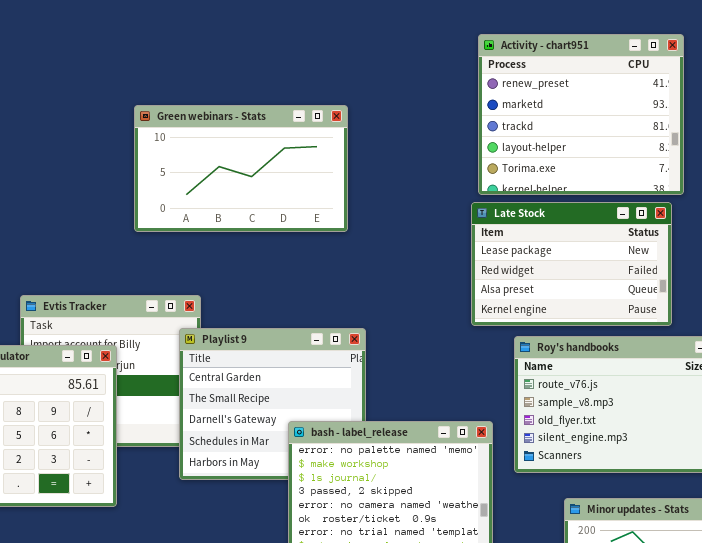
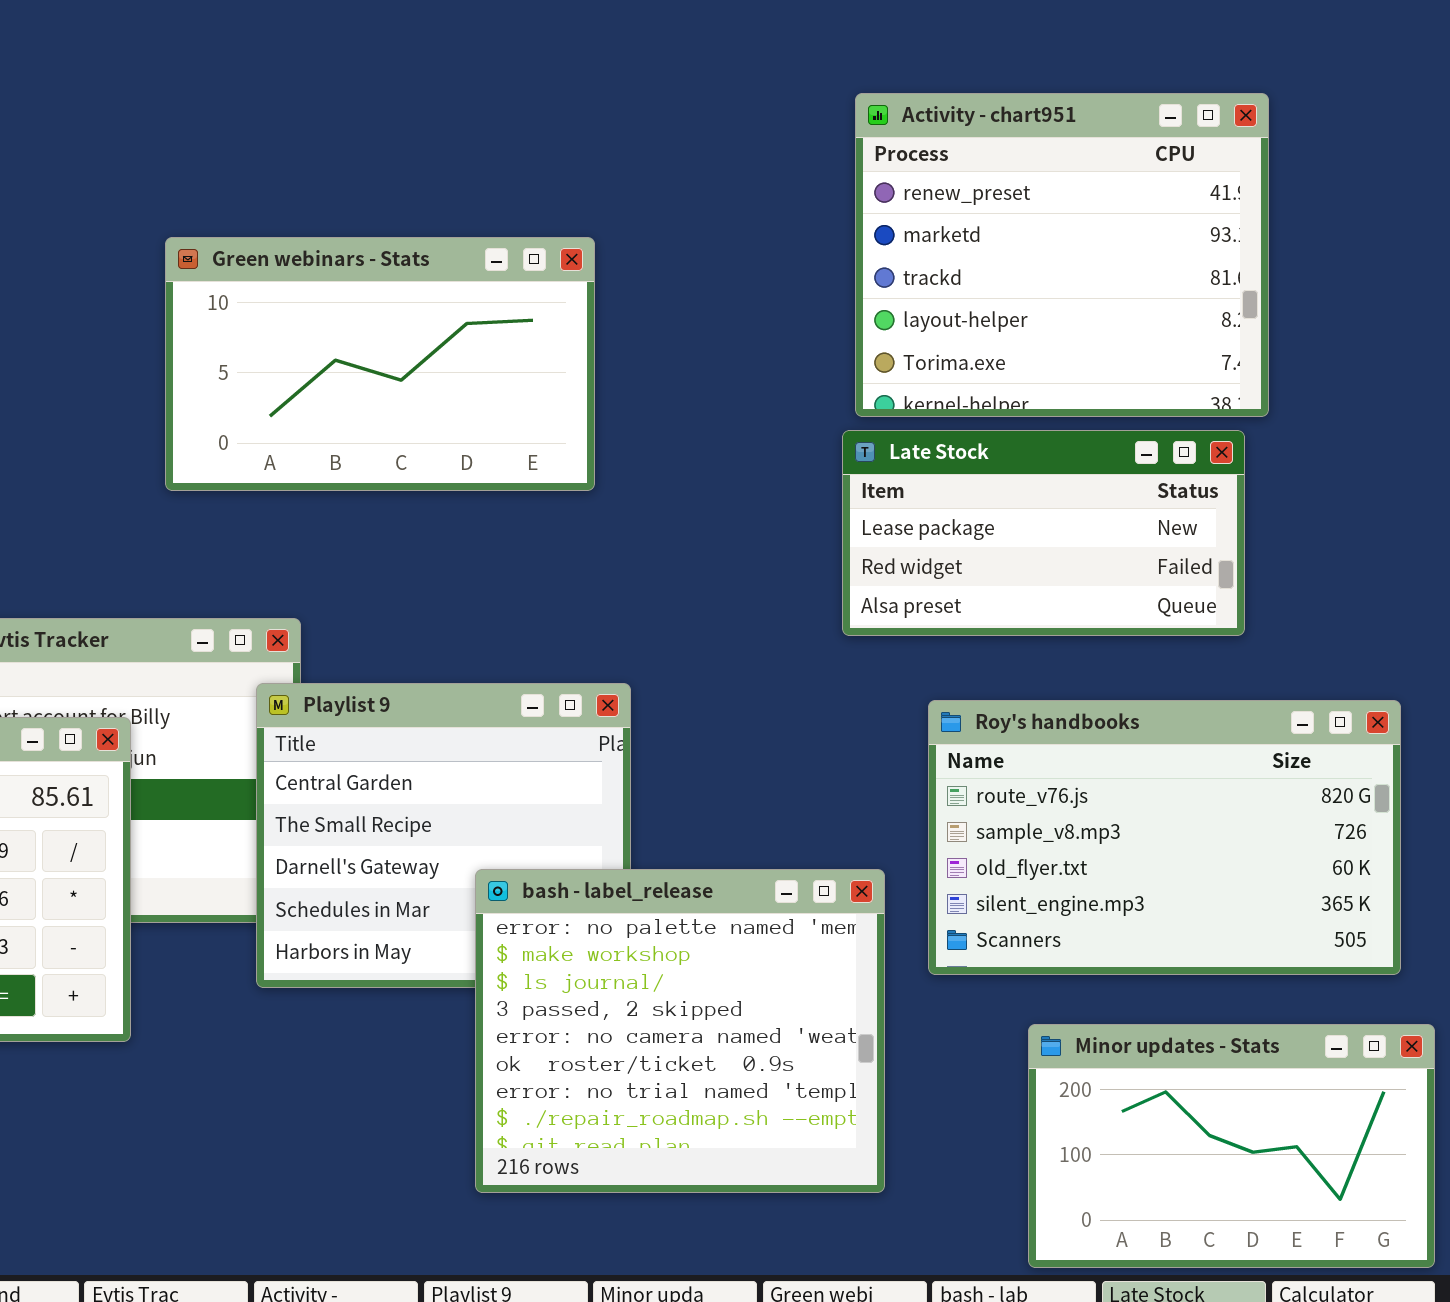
Late Stock: [471,202,672,326] -> [842,430,1245,636], resized

